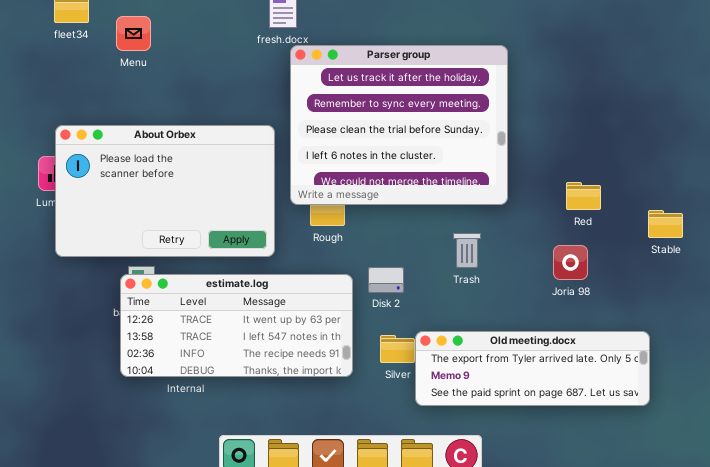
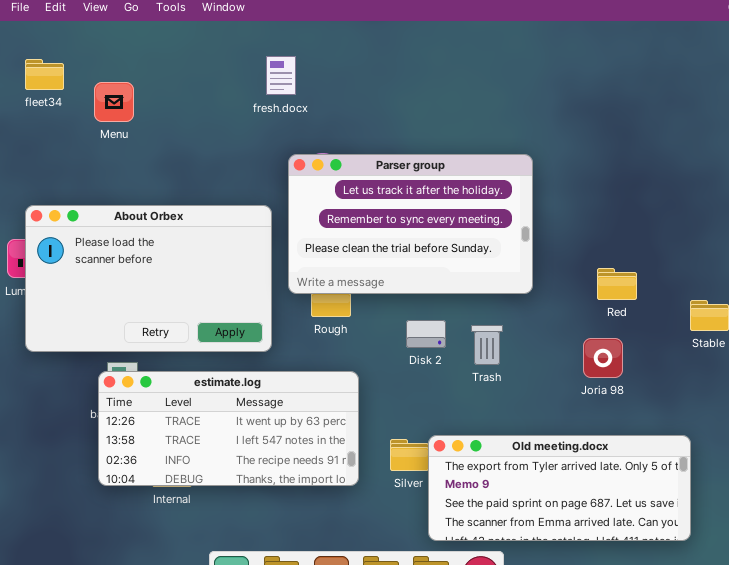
Parser group: [290,45,508,205] -> [288,154,533,294], resized
Disk 2: [368,267,404,293] -> [406,320,446,348], moved
Old meeting.docx: [415,331,650,406] -> [428,435,691,541], resized

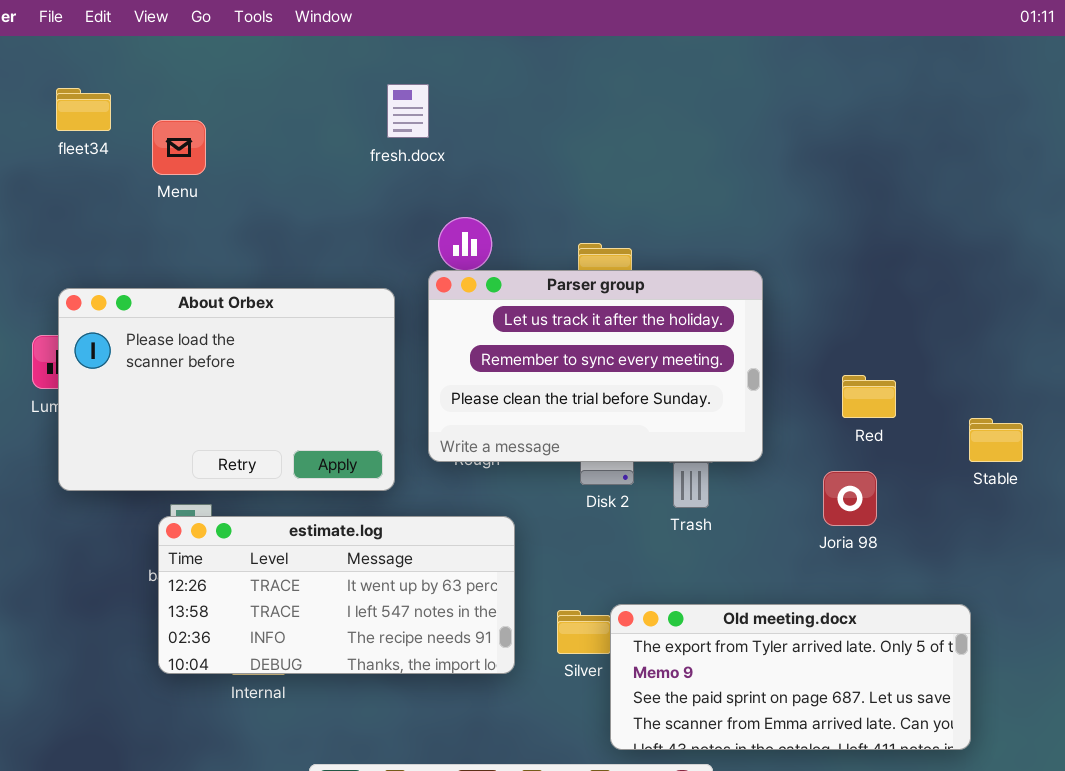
Parser group: [288,154,533,294] -> [428,270,763,462], moved

